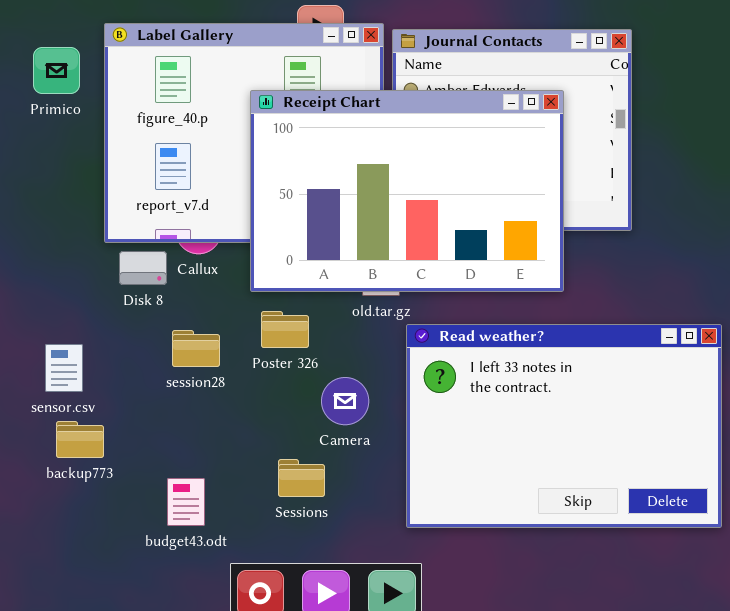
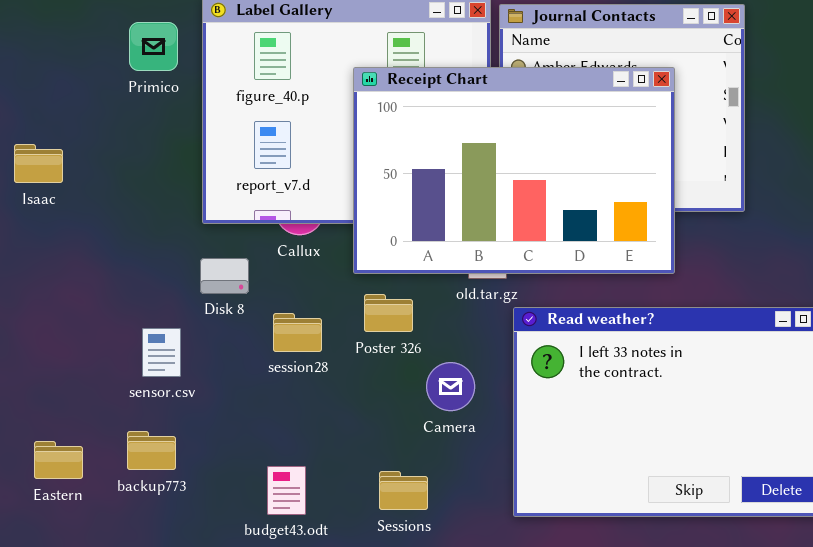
Disk 8: [119,251,167,285] -> [200,258,249,294], moved
backup773: [56,421,104,458] -> [127,431,176,470], moved
Sessions: [278,459,325,497] -> [379,471,428,510], moved

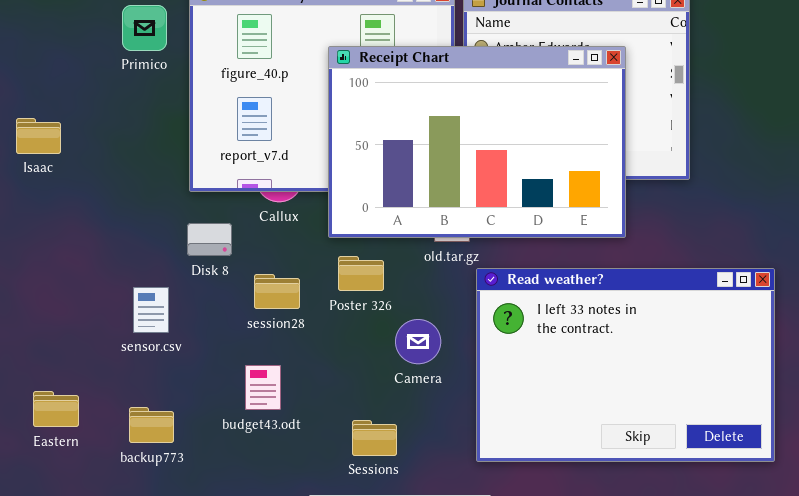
backup773: [127,431,176,470] -> [129,407,174,443], moved
budget43.odt: [267,466,306,515] -> [245,365,281,410], moved

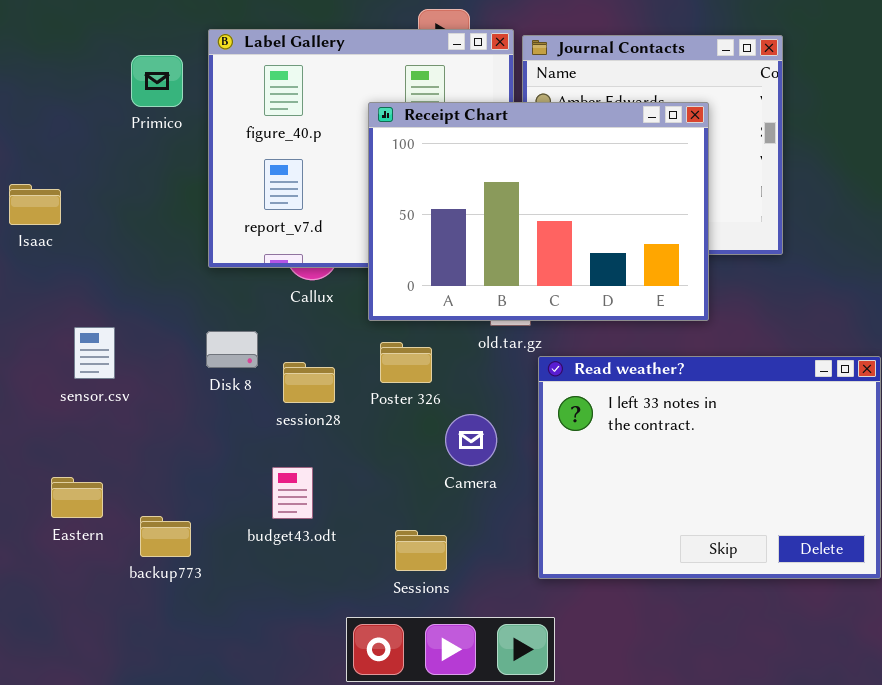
Disk 8: [187,223,232,256] -> [206,331,258,368], moved
sensor.csv: [133,287,169,333] -> [74,327,115,379], moved
Eastern: [33,391,79,427] -> [51,477,103,518], moved

